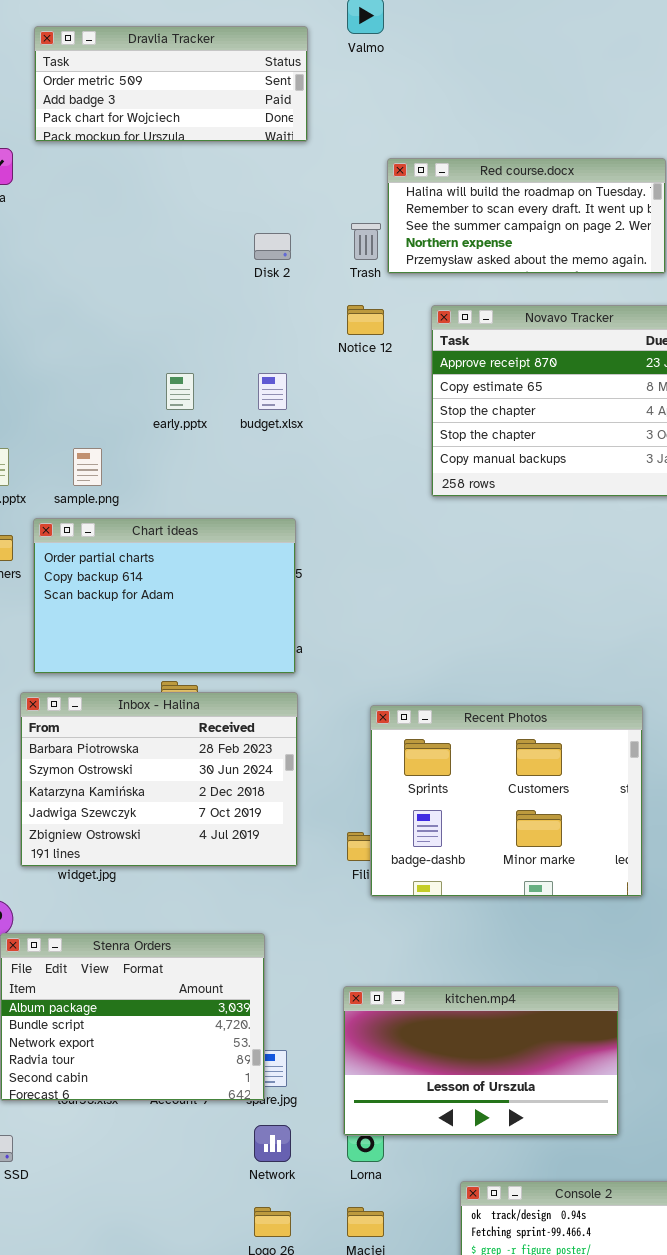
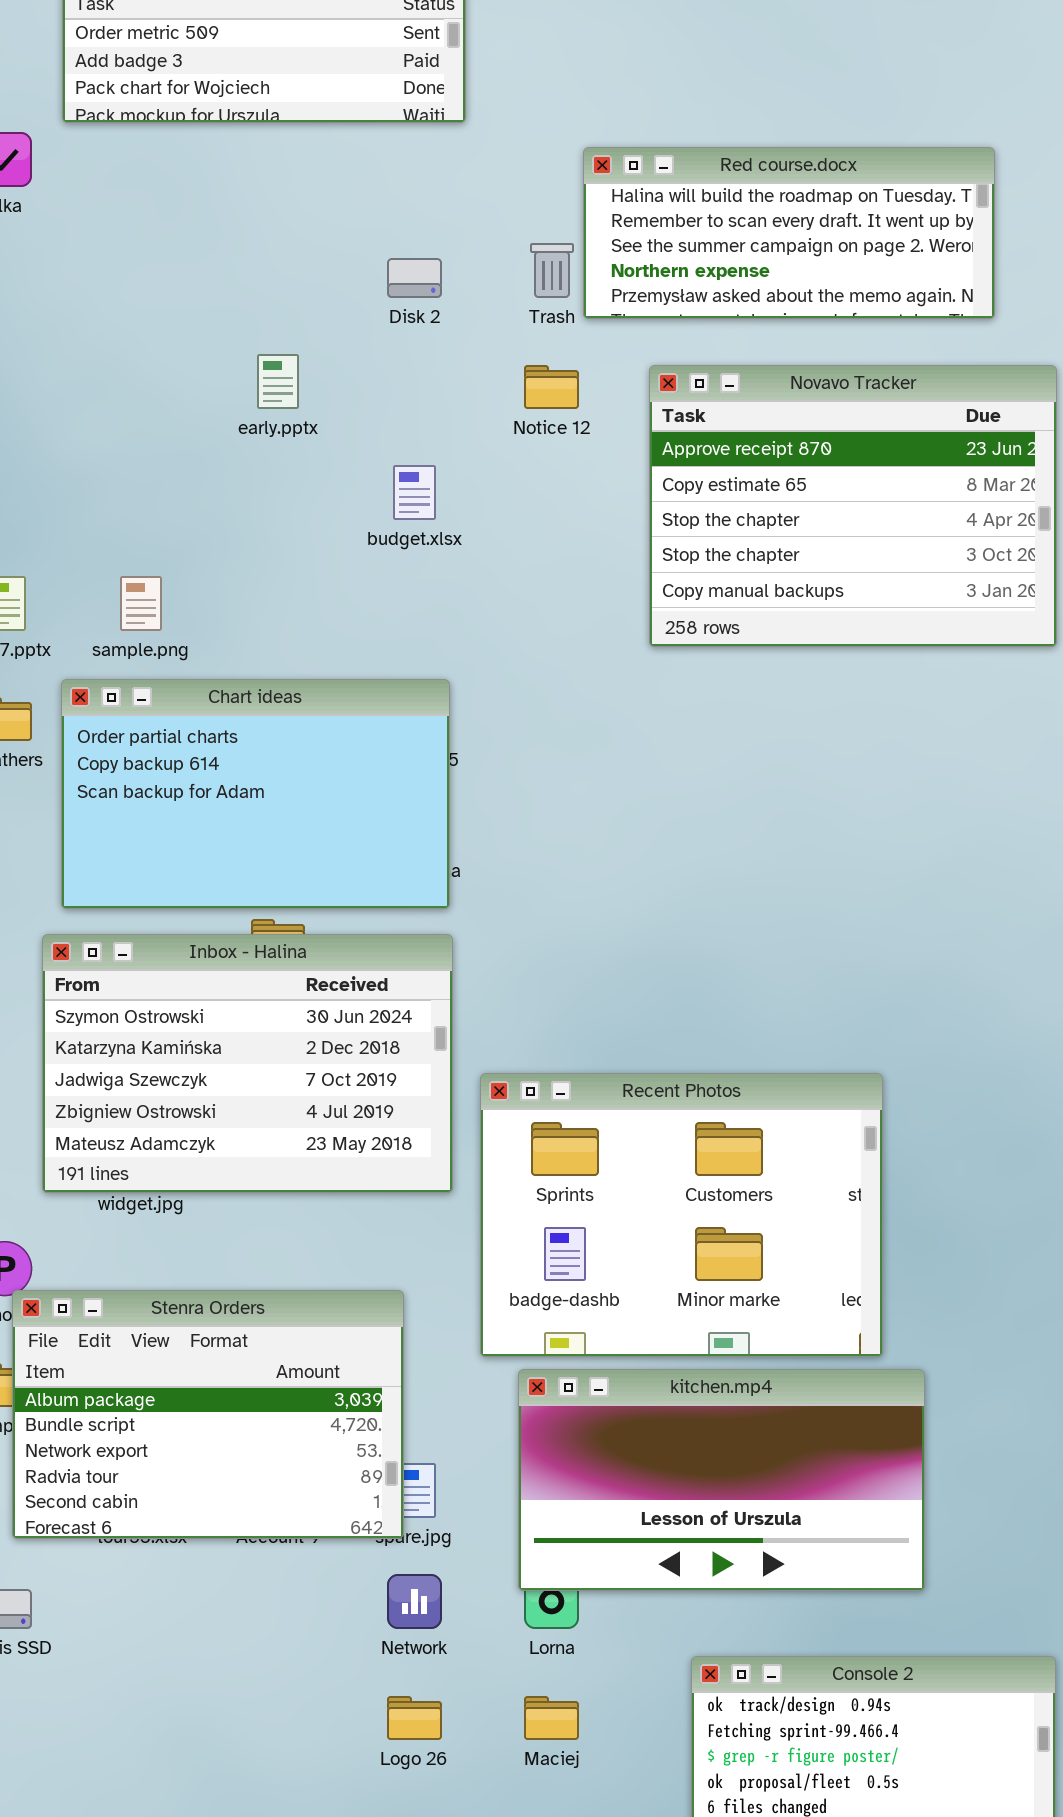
early.pptx: [166,373,194,410] -> [257,354,299,409], moved
Inbox - Halina: [20,692,298,867] -> [42,934,453,1193], scrolled down 1 row
Recent Photos: [370,705,643,897] -> [480,1073,883,1357], moved

